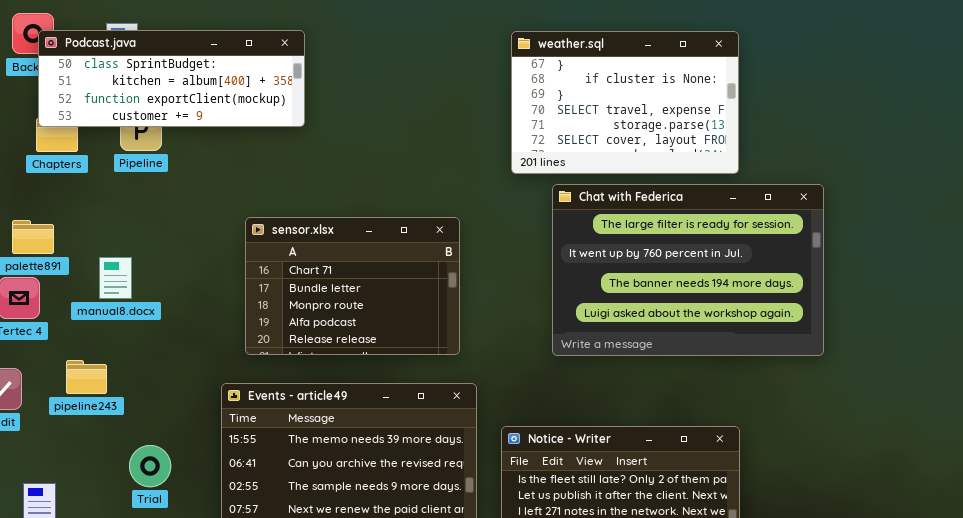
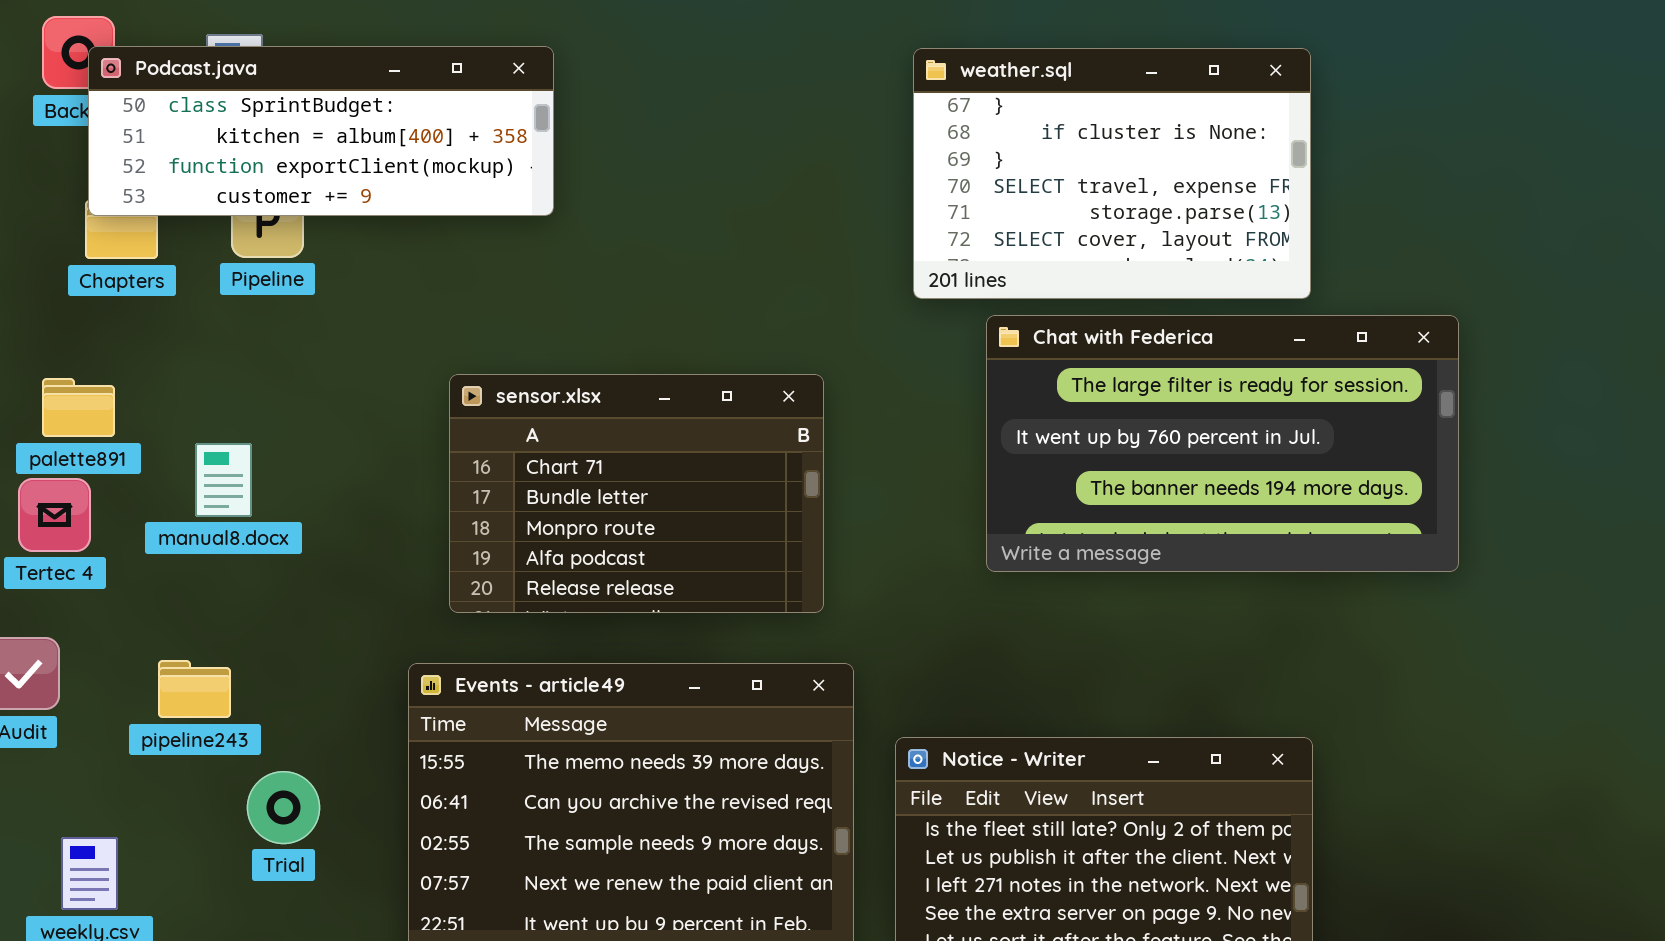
Chat with Federica: [552,184,824,356] -> [986,315,1459,572], resized
pipeline243: [66,360,107,394] -> [158,660,231,718], moved

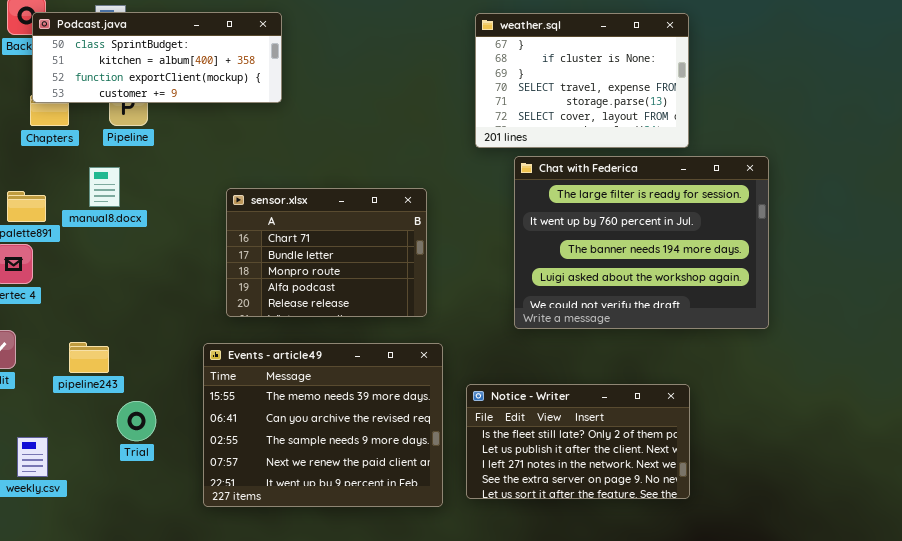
Chat with Federica: [986,315,1459,572] -> [514,156,769,329], resized
manual8.docx: [195,443,252,517] -> [89,167,120,207], moved

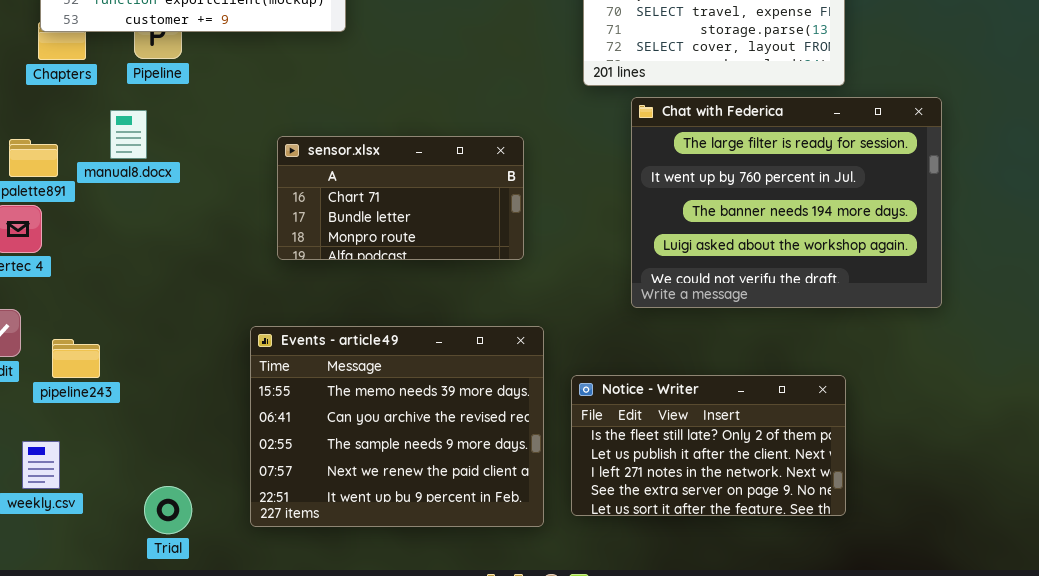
sensor.xlsx: [226,188,427,317] -> [277,136,524,260], resized
pipeline243: [69,342,109,373] -> [52,339,100,378], moved
Trial: [117,401,156,441] -> [144,486,192,534], moved

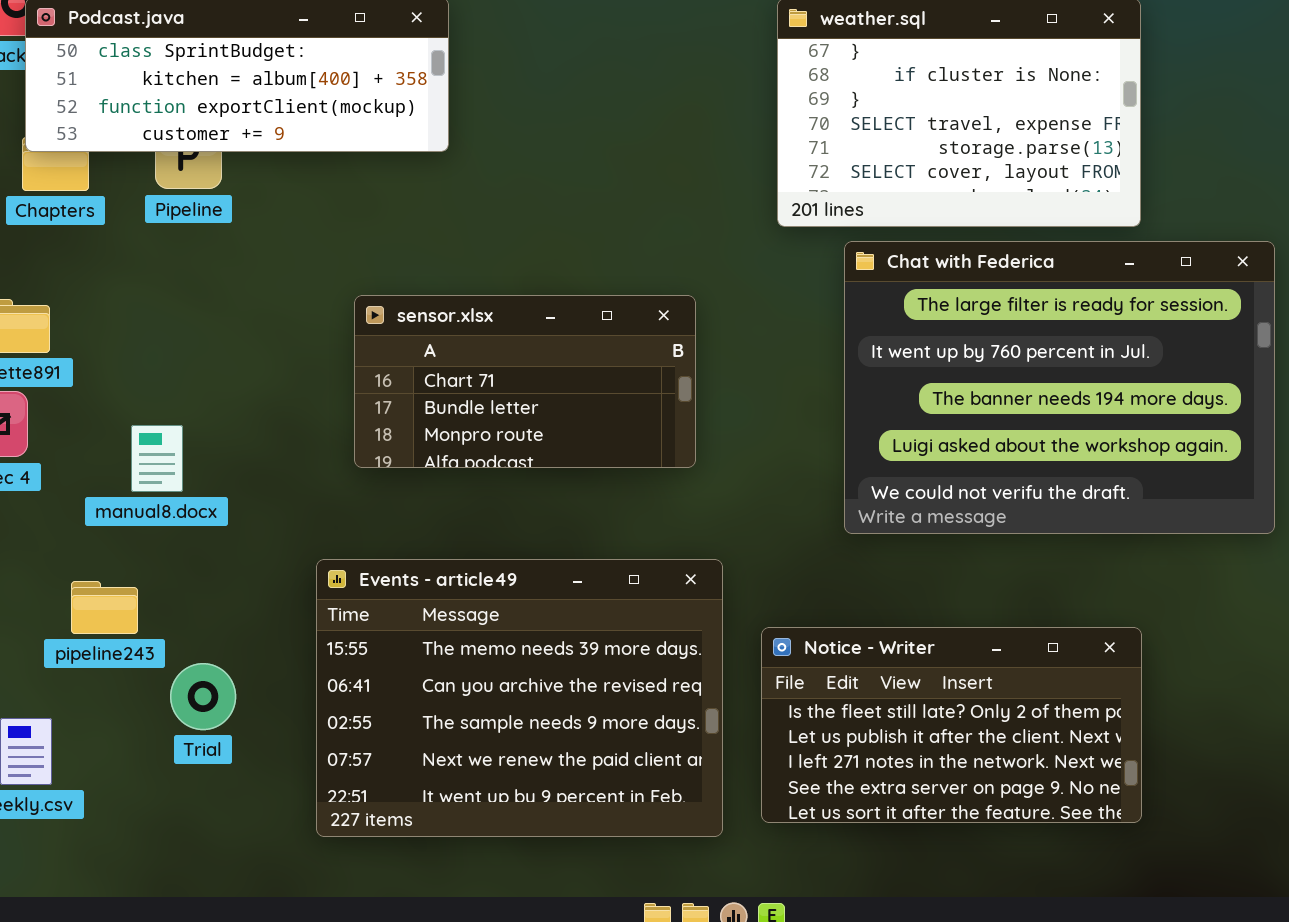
manual8.docx: [110,110,147,159] -> [131,425,183,492], moved
pipeline243: [52,339,100,378] -> [71,581,138,634], moved
Trial: [144,486,192,534] -> [170,663,236,730], moved

